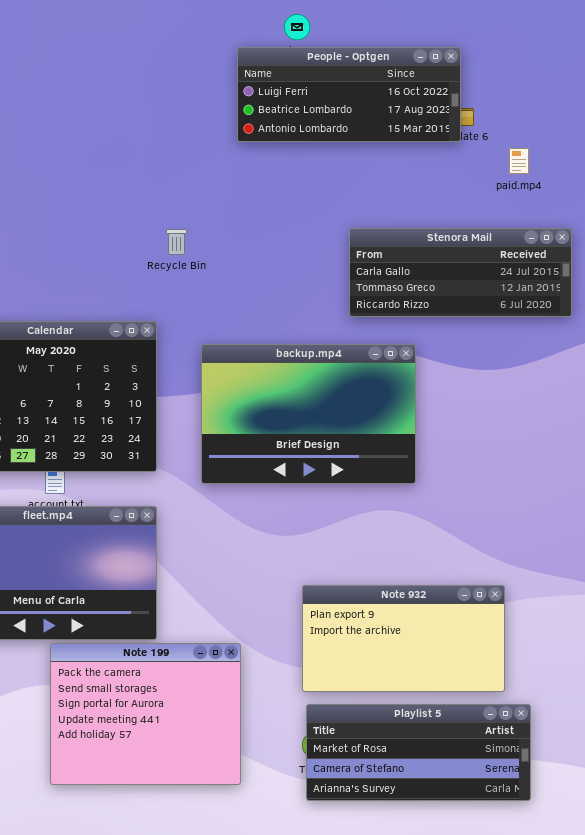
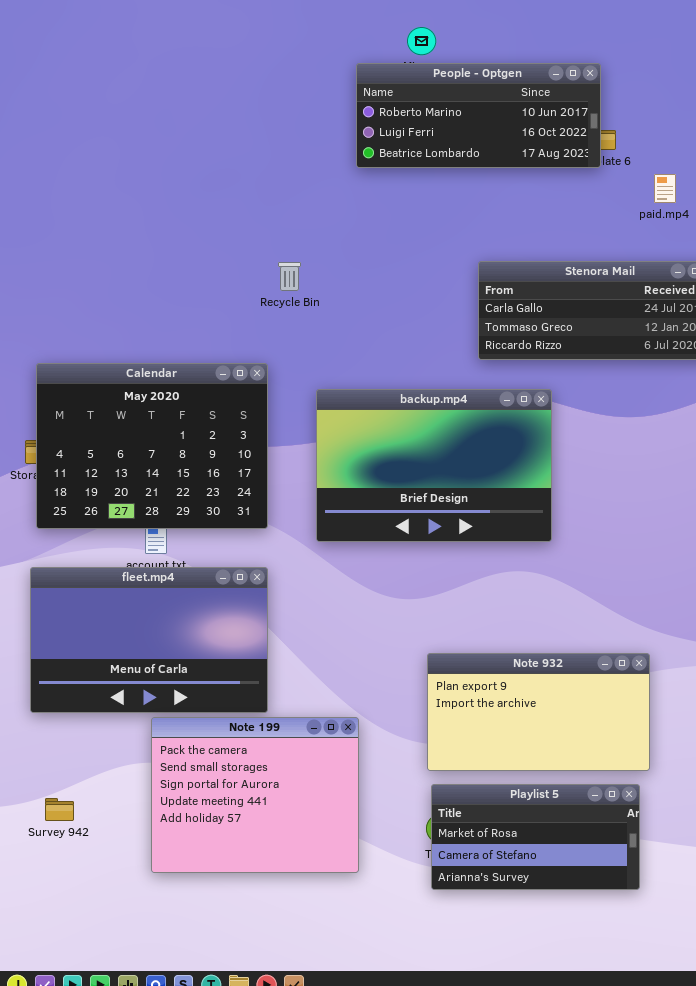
People - Optgen: [237,47,461,142] -> [356,63,601,168], scrolled up 1 row
Playlist 5: [306,704,531,801] -> [431,784,640,890], resized

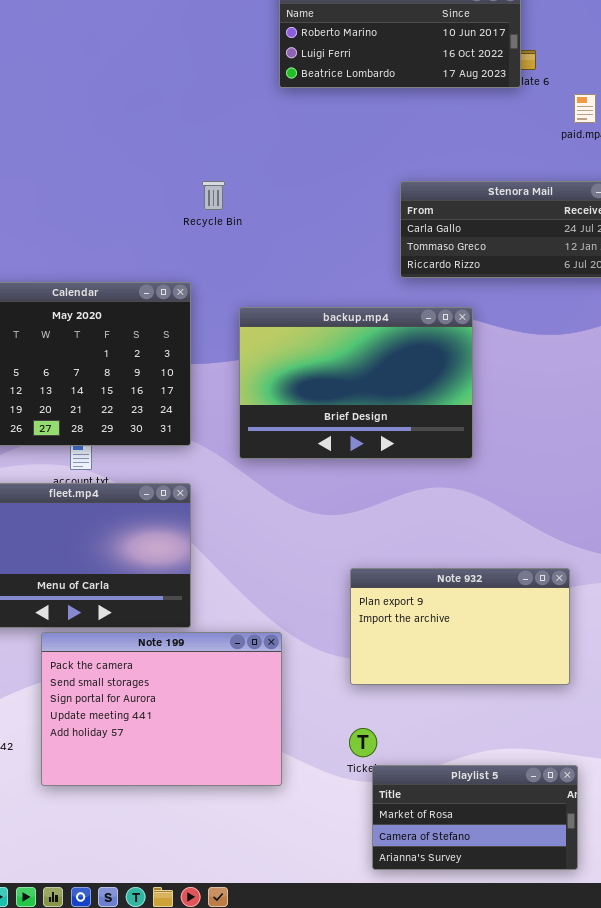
Note 199: [151,717,359,873] -> [41,632,282,786], resized
Playlist 5: [431,784,640,890] -> [372,765,578,870], moved

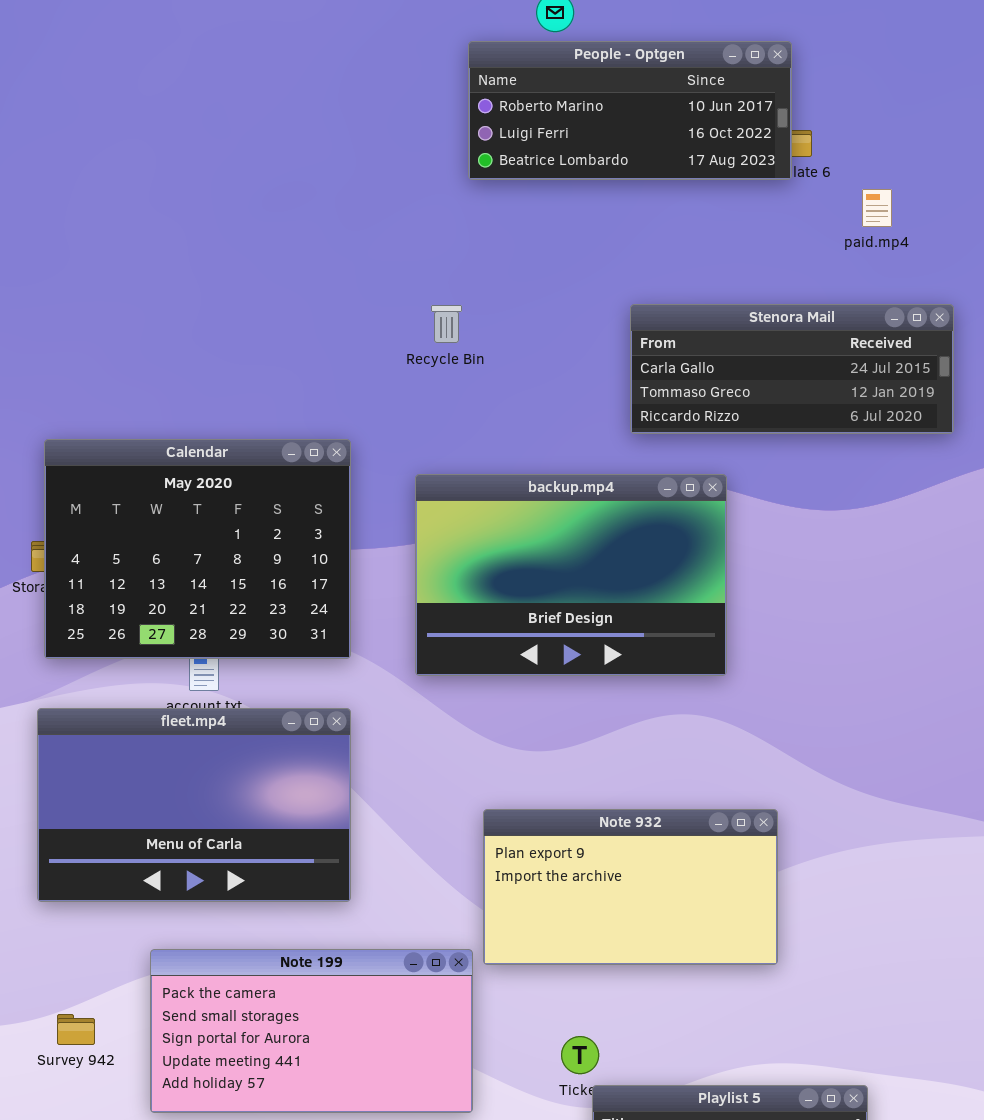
Recycle Bin: [202,181,225,210] -> [431,305,462,343], moved
Note 932: [350,568,570,685] -> [483,809,778,965], moved
Note 199: [41,632,282,786] -> [150,949,473,1113], resized

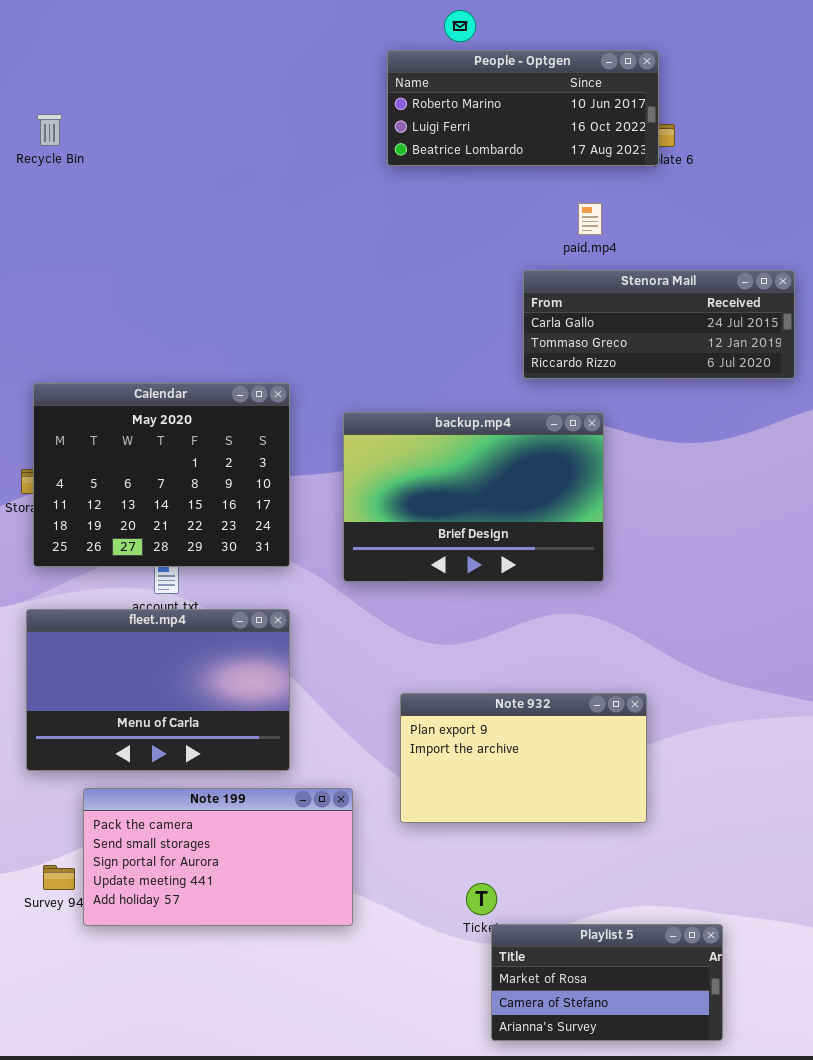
paid.mp4: [862,189,892,227] -> [578,203,602,235], moved
Recycle Bin: [431,305,462,343] -> [37,114,62,146], moved
Note 199: [150,949,473,1113] -> [83,788,353,926], moved

